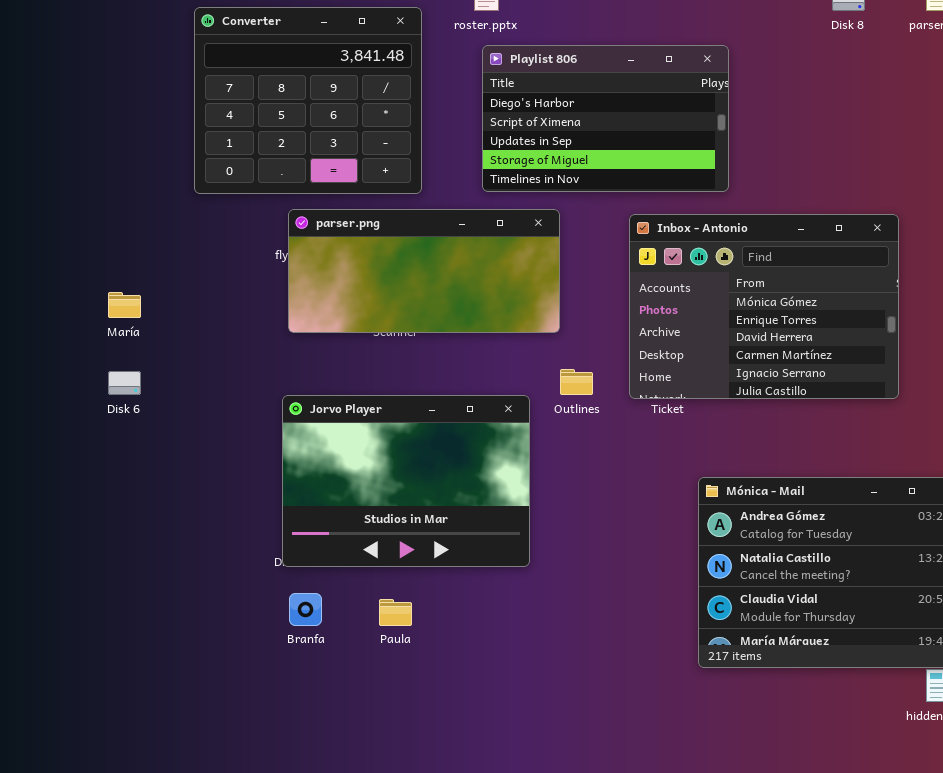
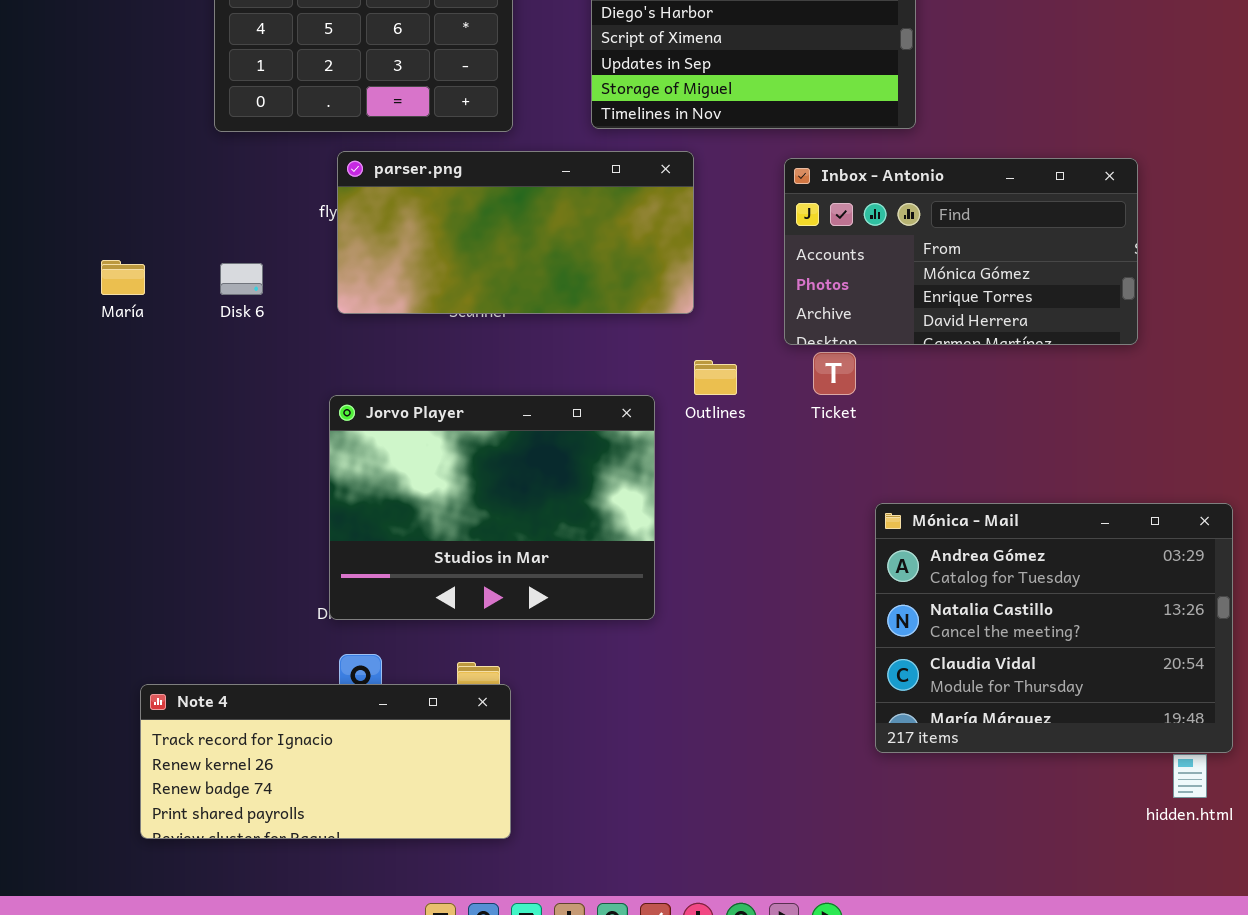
Inbox - Antonio: [629,214,899,399] -> [784,158,1138,345], resized
Disk 6: [108,371,141,395] -> [220,263,263,295], moved
Note 4: none -> [140,684,511,839], opened

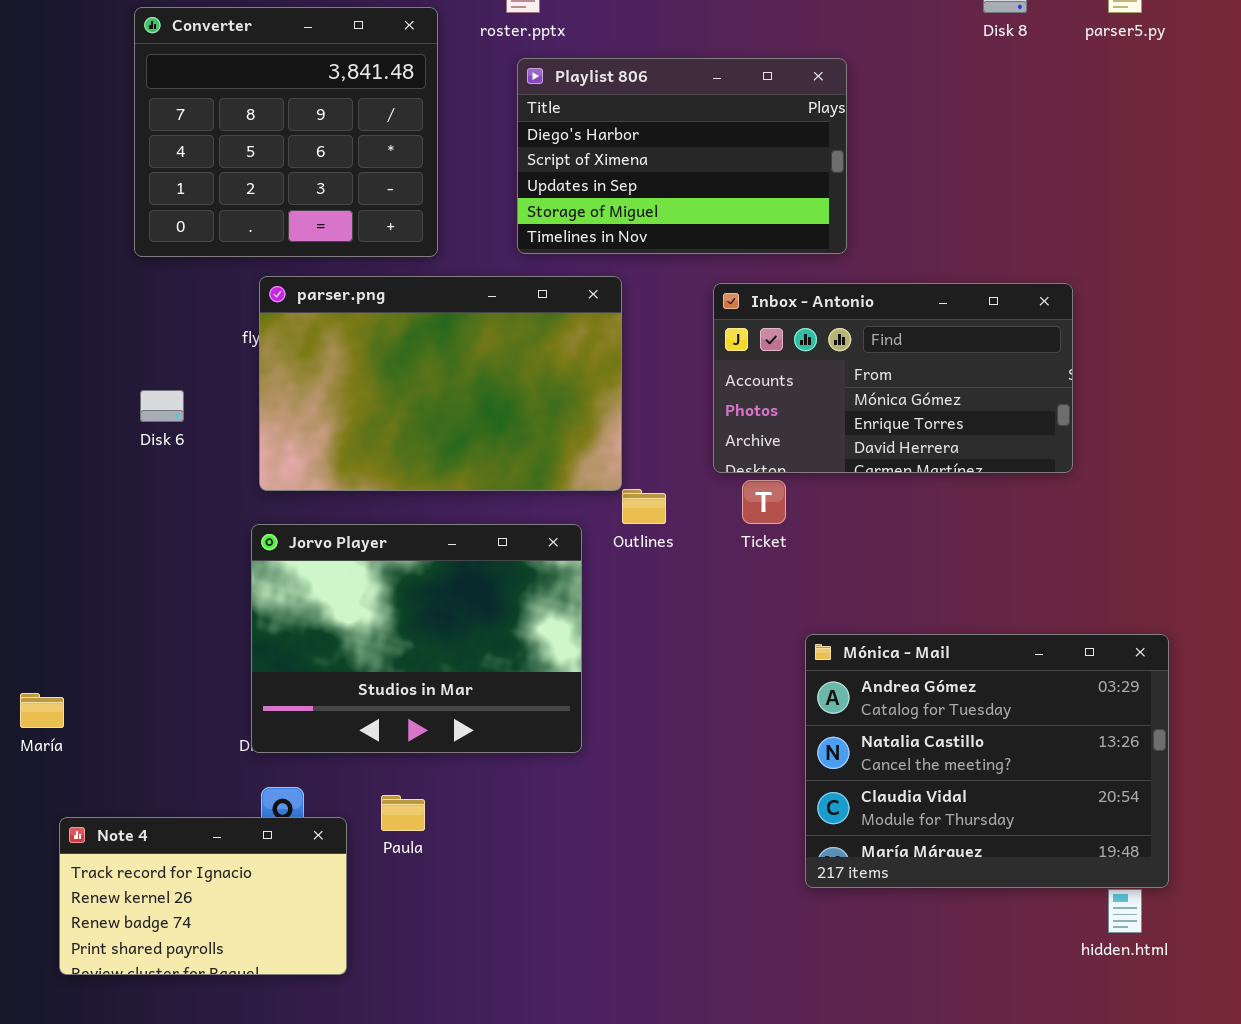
parser.png: [337,151,694,314] -> [259,276,622,491], resized
María: [101,260,145,295] -> [20,693,64,728], moved
Note 4: [140,684,511,839] -> [59,817,347,975], resized

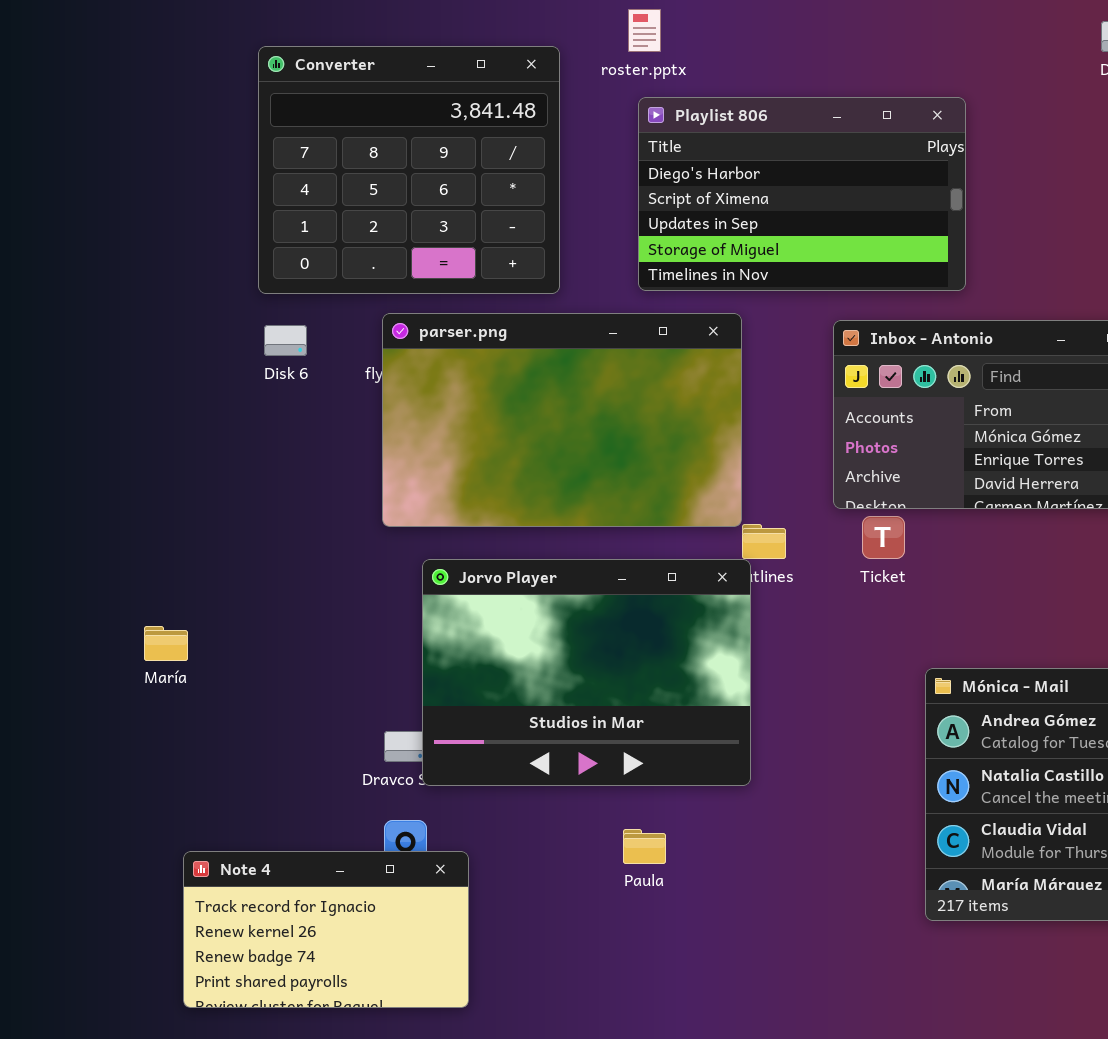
Disk 6: [140,390,184,422] -> [264,325,307,356], moved
Jorvo Player: [251,524,582,753] -> [422,559,751,786], moved
María: [20,693,64,728] -> [144,626,188,661], moved
Paula: [381,795,425,831] -> [623,829,666,864], moved

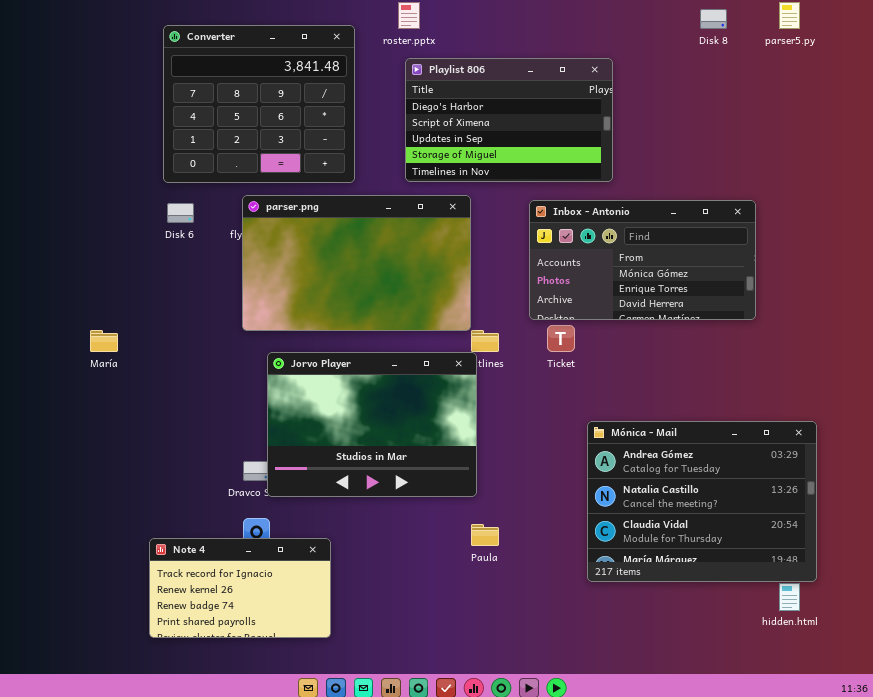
María: [144,626,188,661] -> [90,330,118,352], moved
Paula: [623,829,666,864] -> [471,524,499,546], moved
Note 4: [183,851,469,1008] -> [149,538,331,638], moved

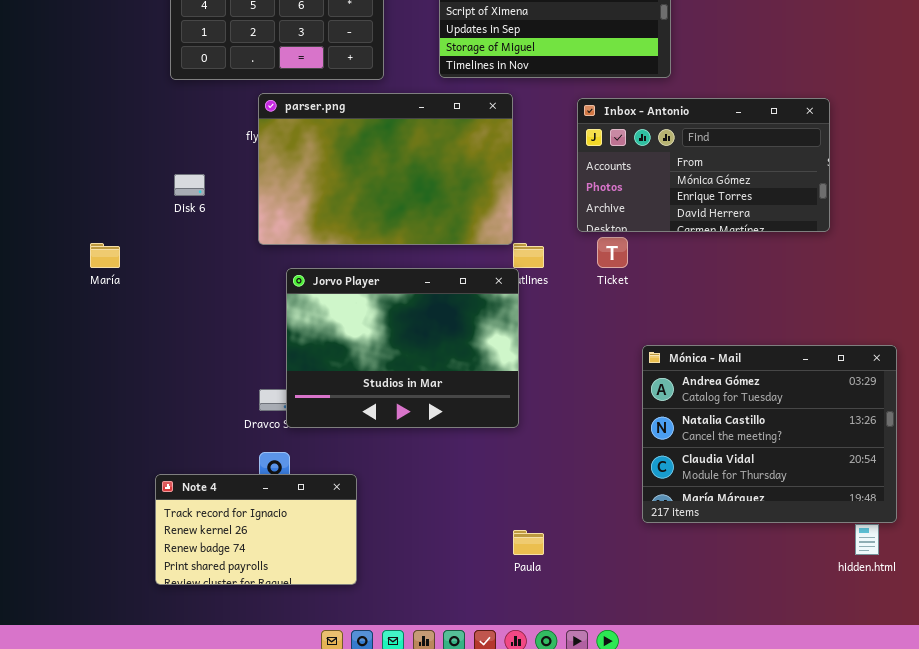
Disk 6: [167,203,194,223] -> [174,174,205,196], moved
Paula: [471,524,499,546] -> [513,530,544,555], moved

